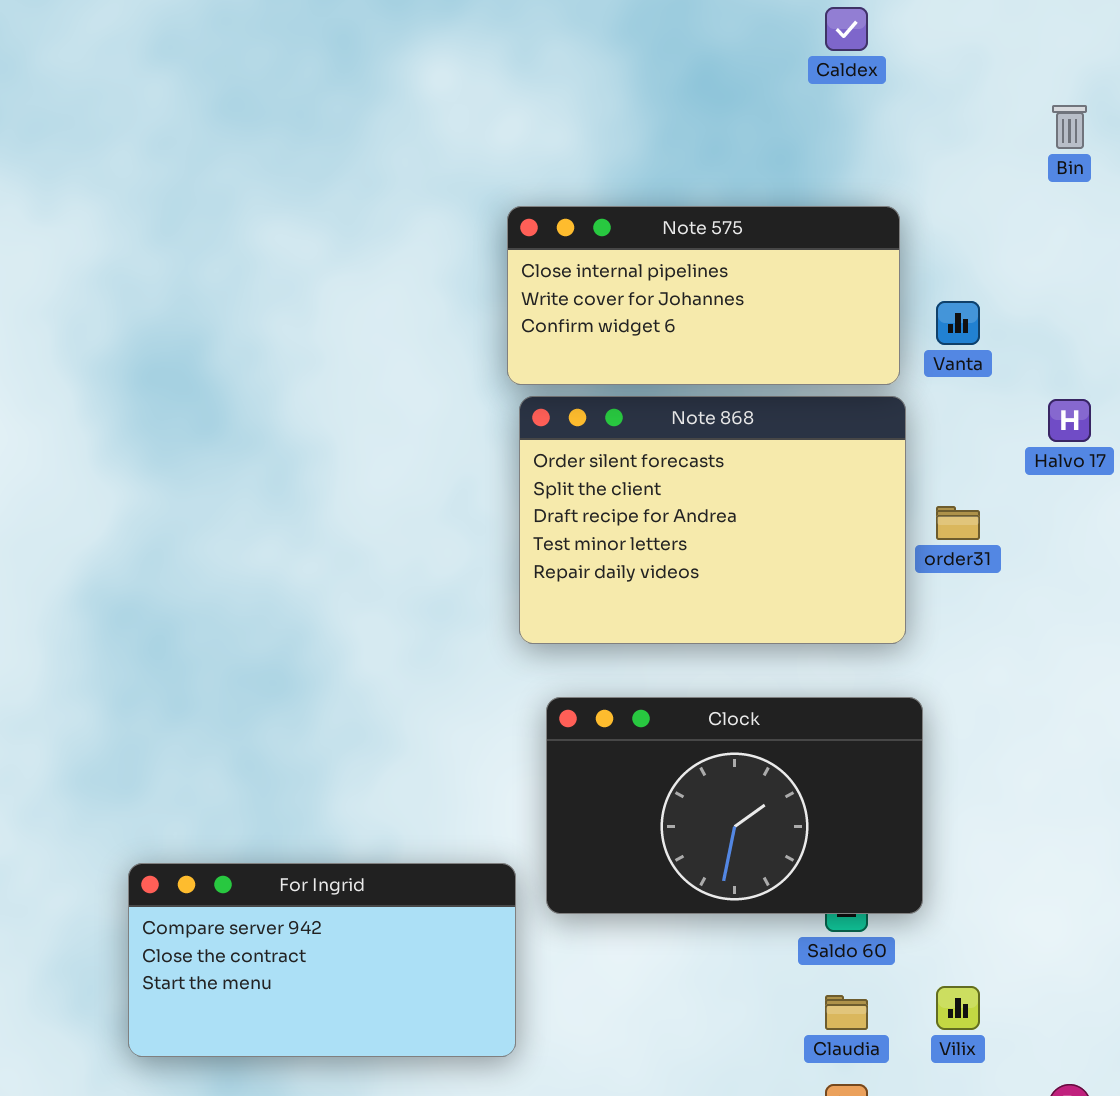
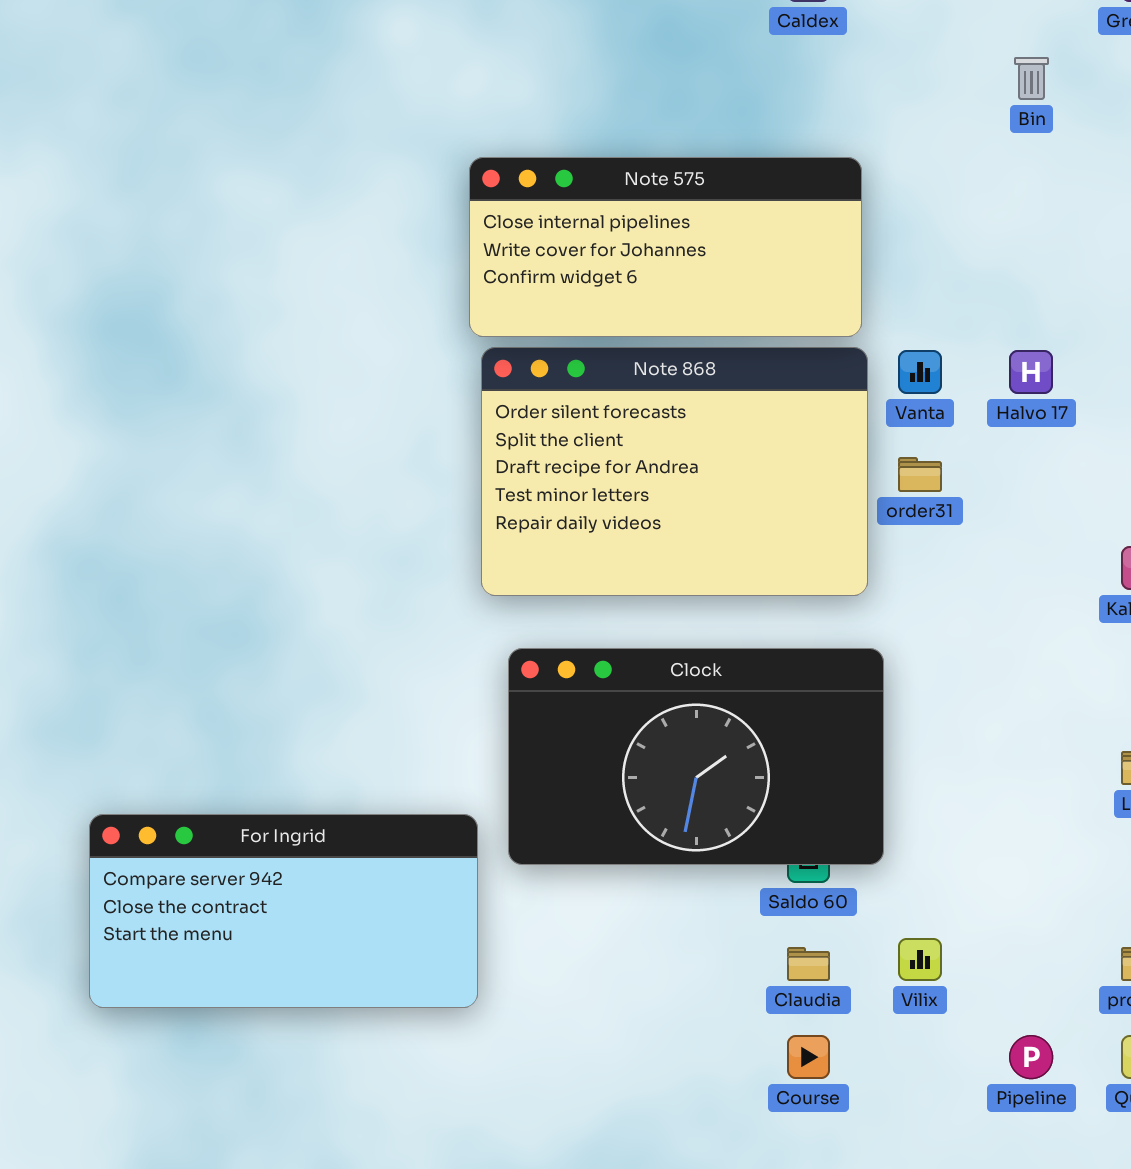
Vanta: [936,301,980,345] -> [898,350,942,394], moved

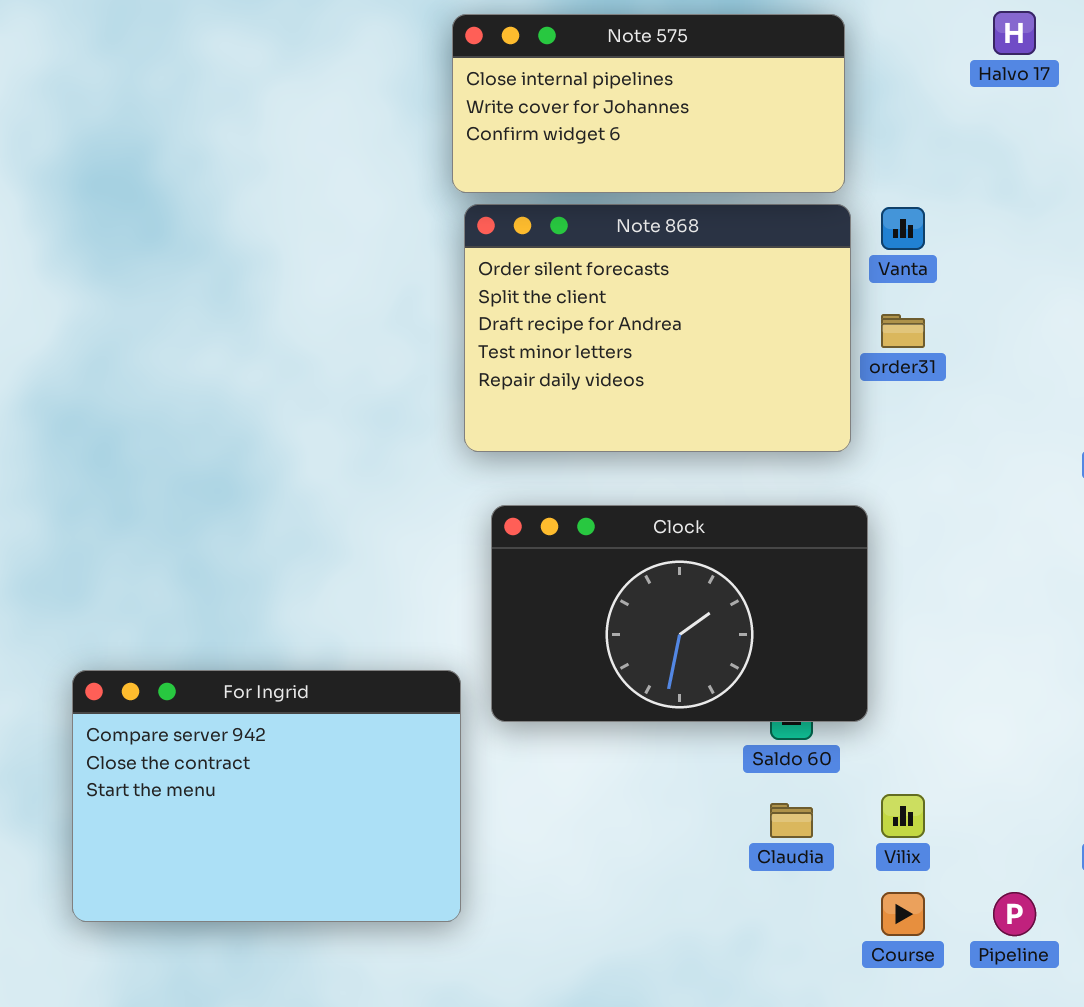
Halvo 17: [1009,350,1053,394] -> [993,11,1036,55], moved
For Ingrid: [89,814,478,1008] -> [72,670,461,922], resized
Course: [787,1035,830,1079] -> [881,892,925,936], moved

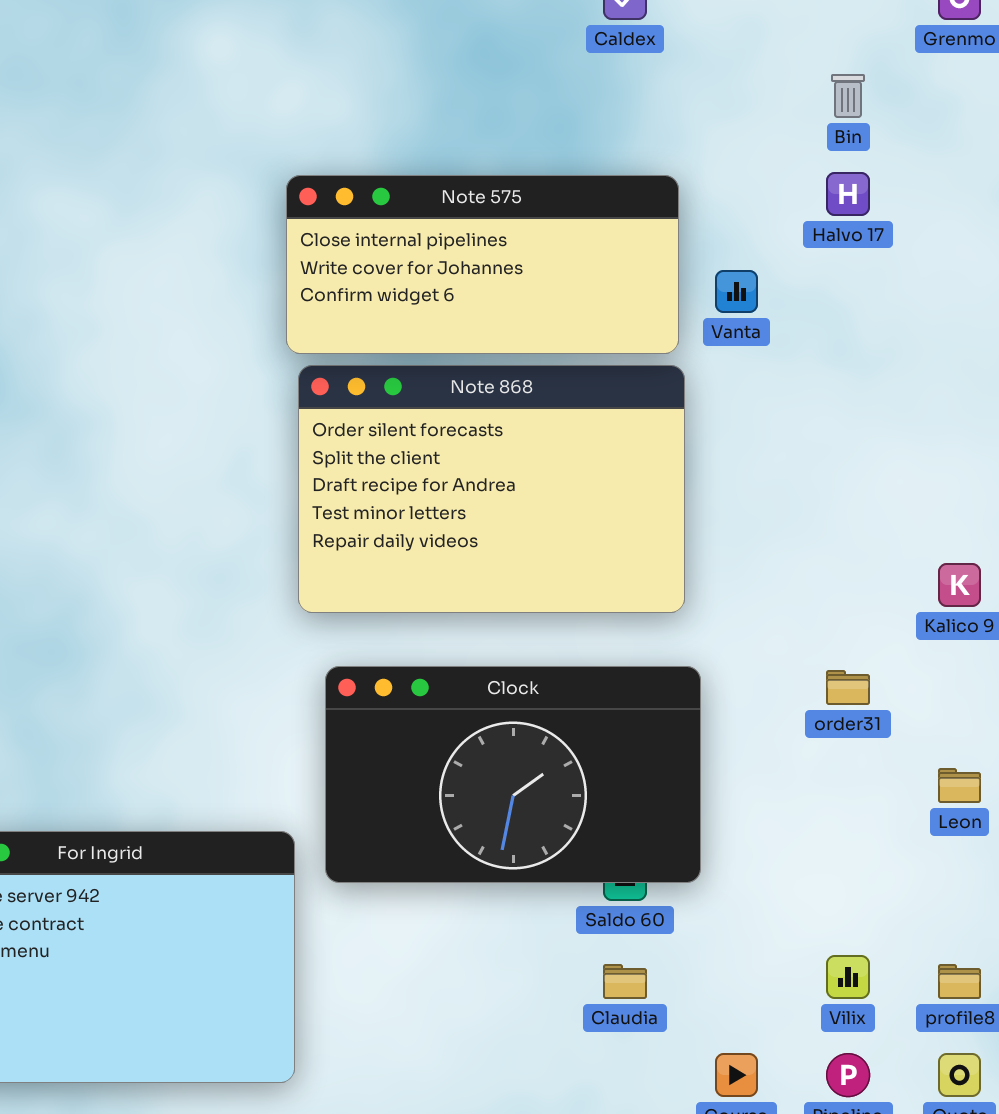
Vanta: [881,207,925,250] -> [715,270,758,313], moved
order31: [881,314,925,348] -> [826,670,870,705], moved
Vilix: [881,794,925,838] -> [826,955,870,999], moved

